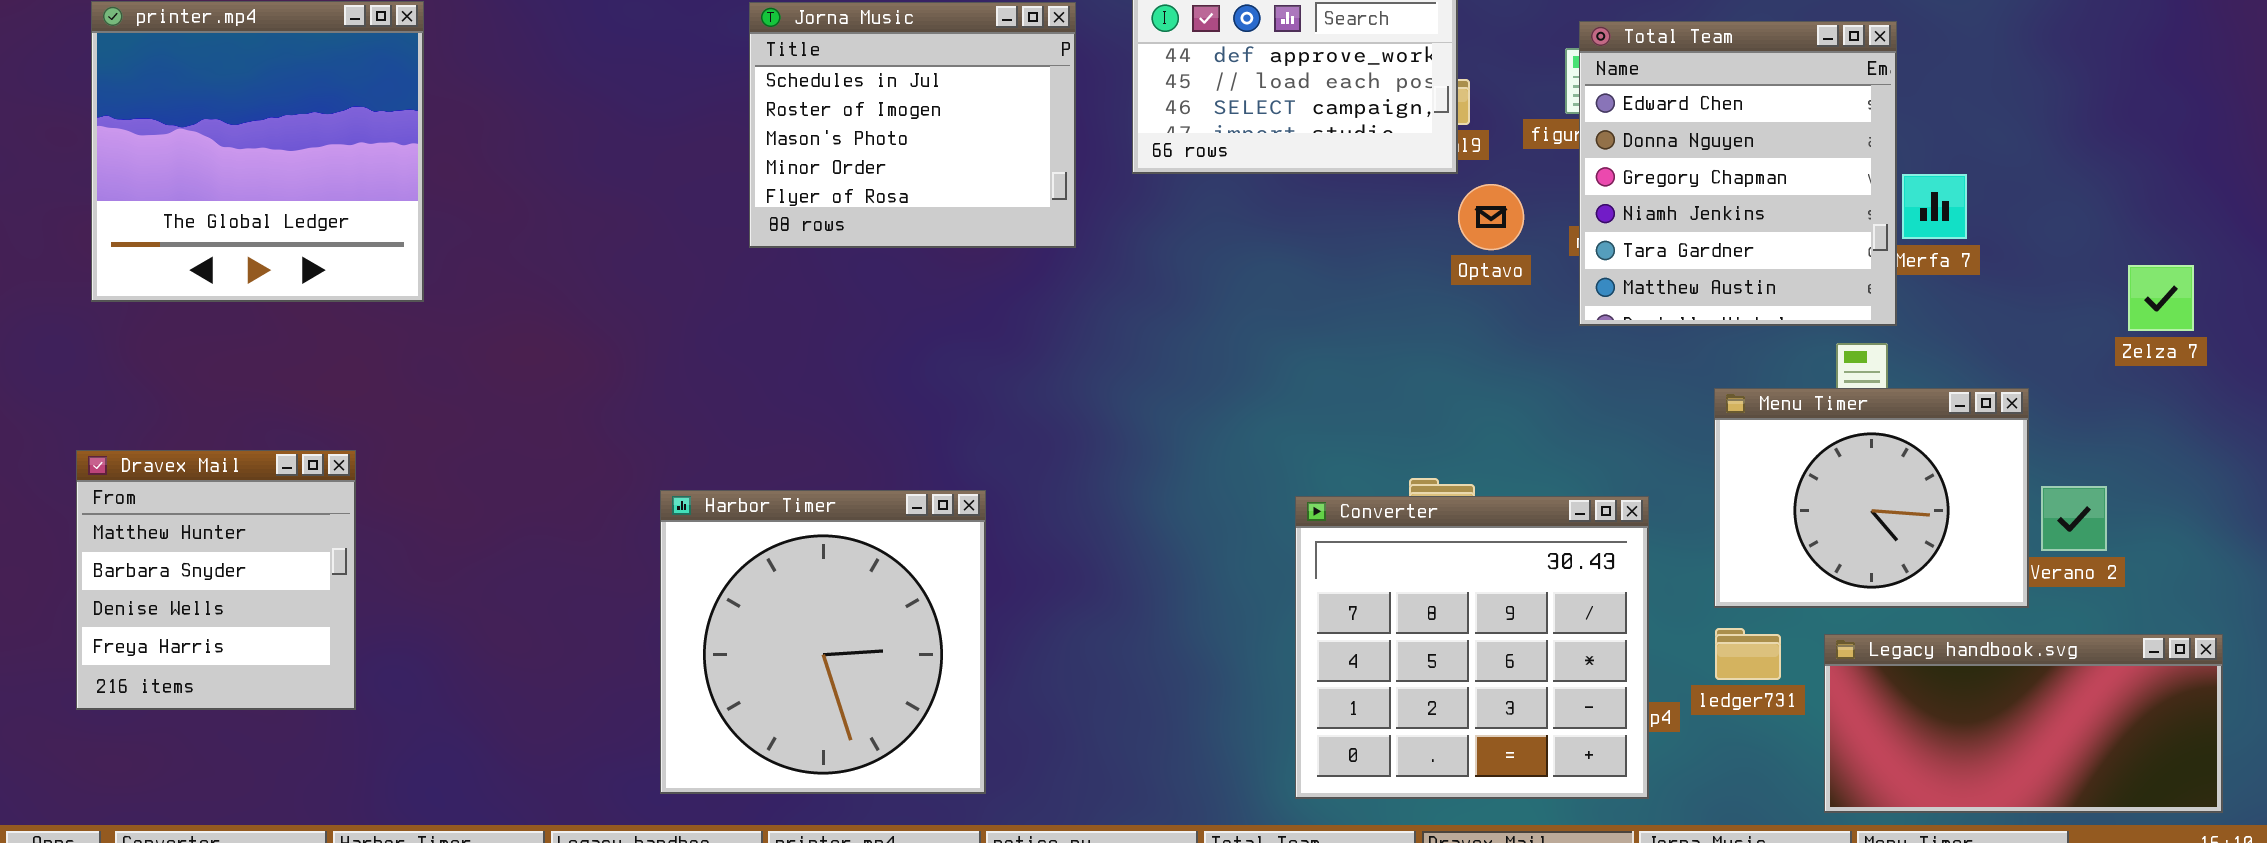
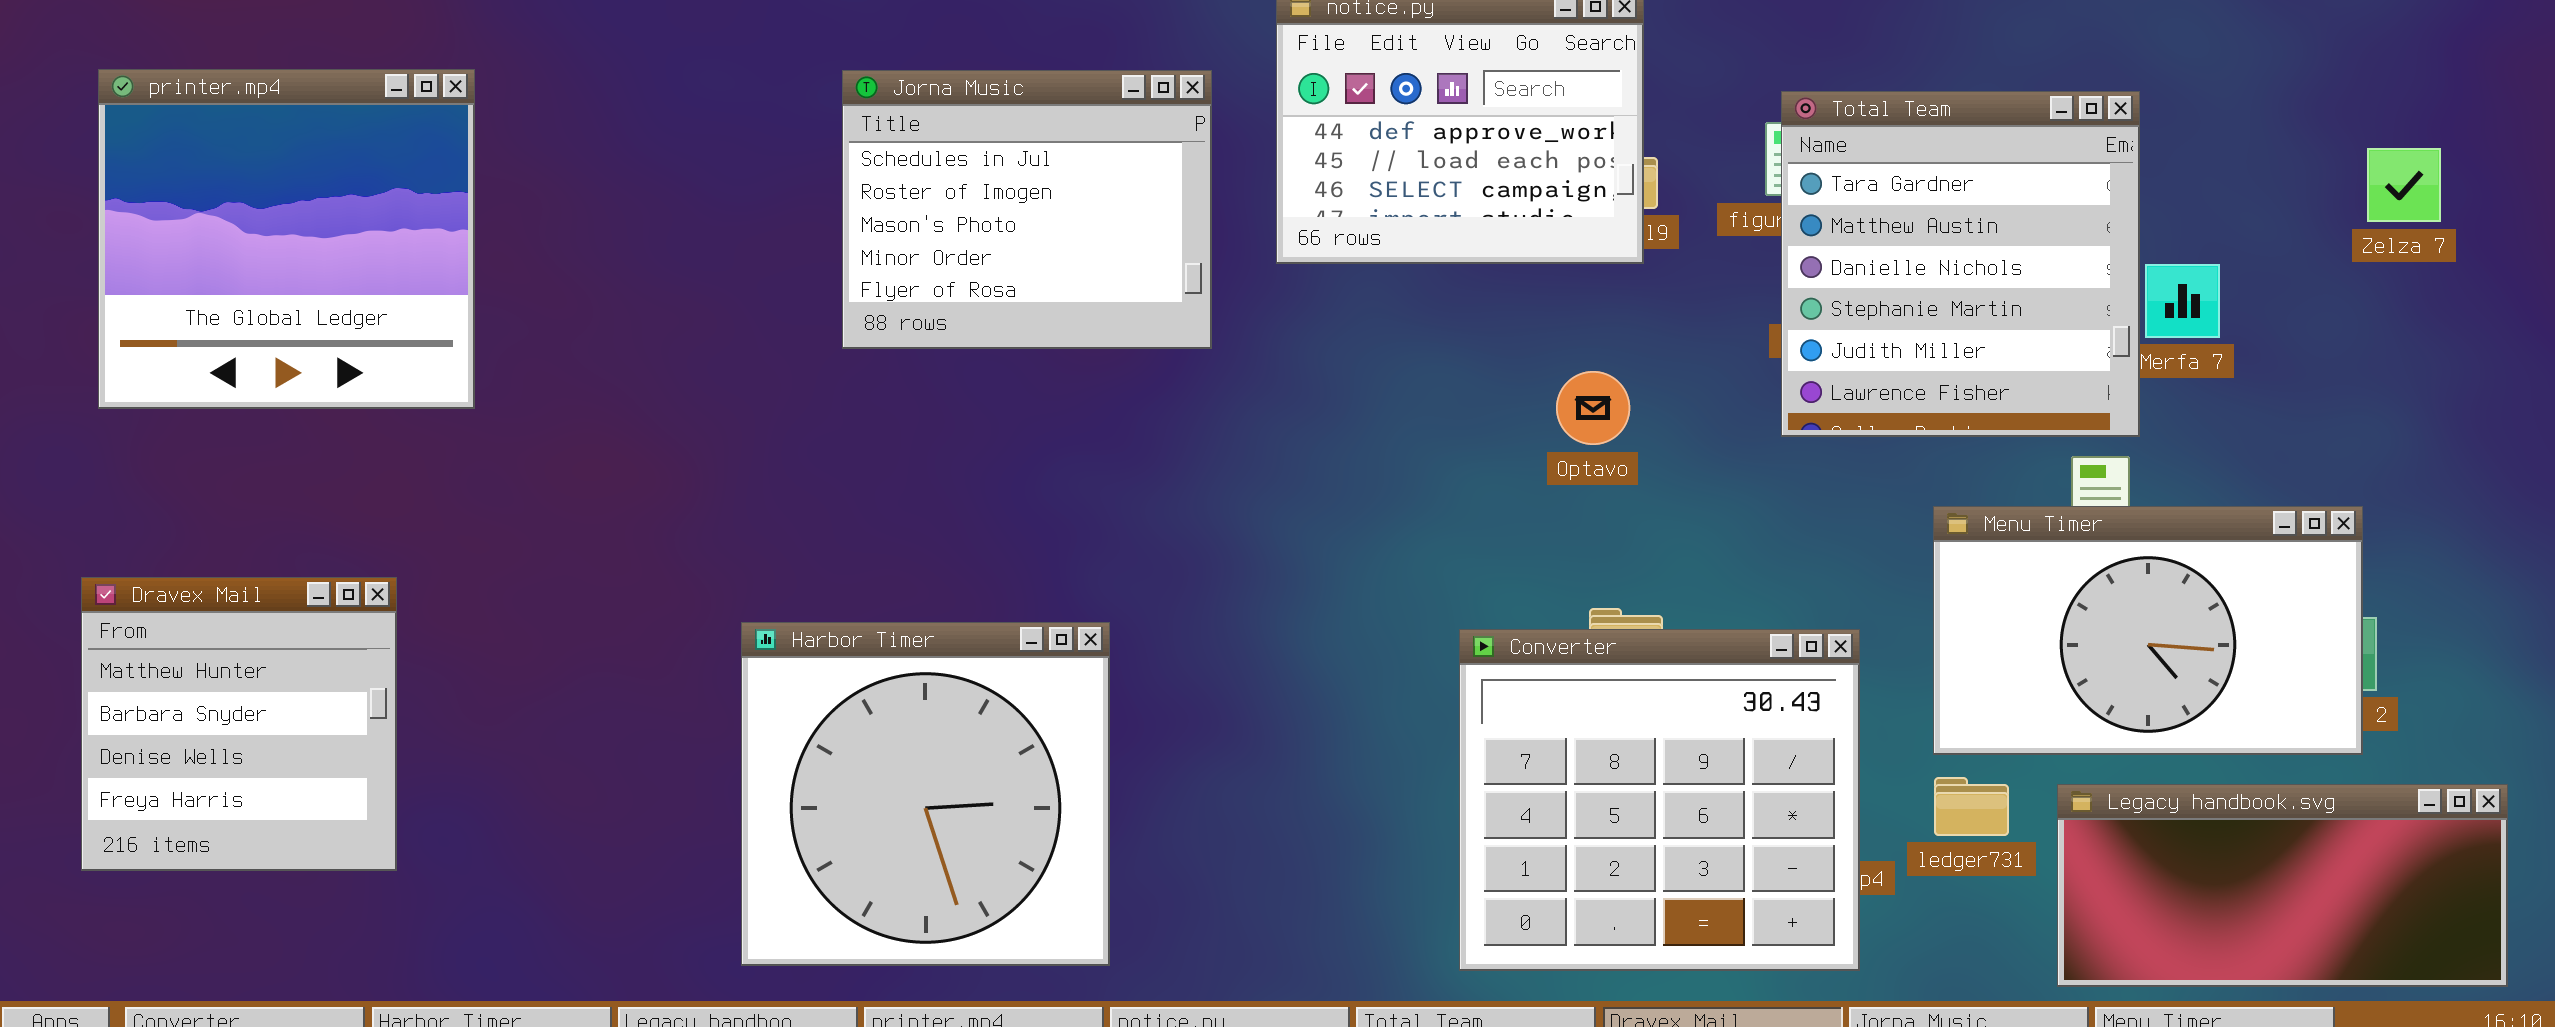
Total Team: [1579,21,1897,326] -> [1781,91,2140,437], scrolled down 4 rows
Optavo: [1458,184,1524,250] -> [1556,371,1630,445], moved
Zelza 7: [2128,265,2194,331] -> [2367,148,2441,222], moved
Menu Timer: [1714,388,2029,608] -> [1933,506,2363,755], resized

